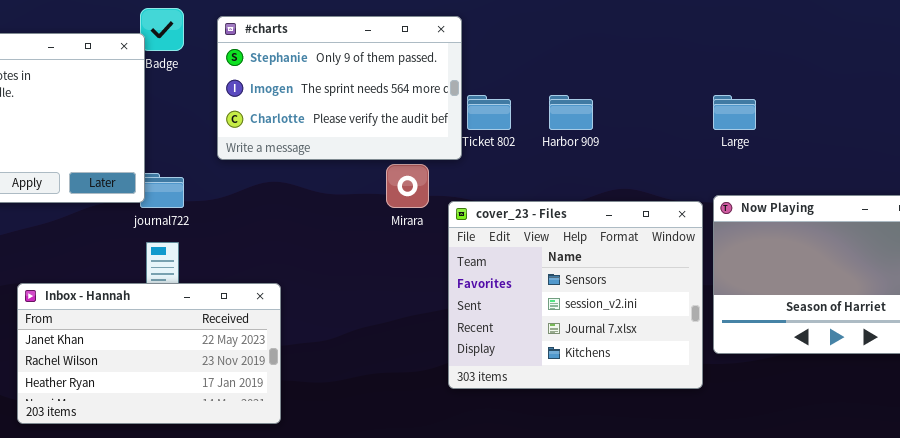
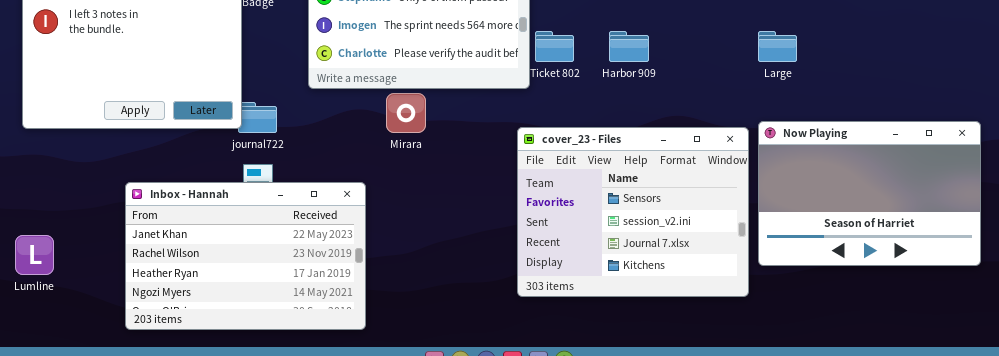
Mirara: [386,164,429,208] -> [386,93,426,133], moved
Inbox - Hannah: [17,283,281,424] -> [125,182,366,330], resized

